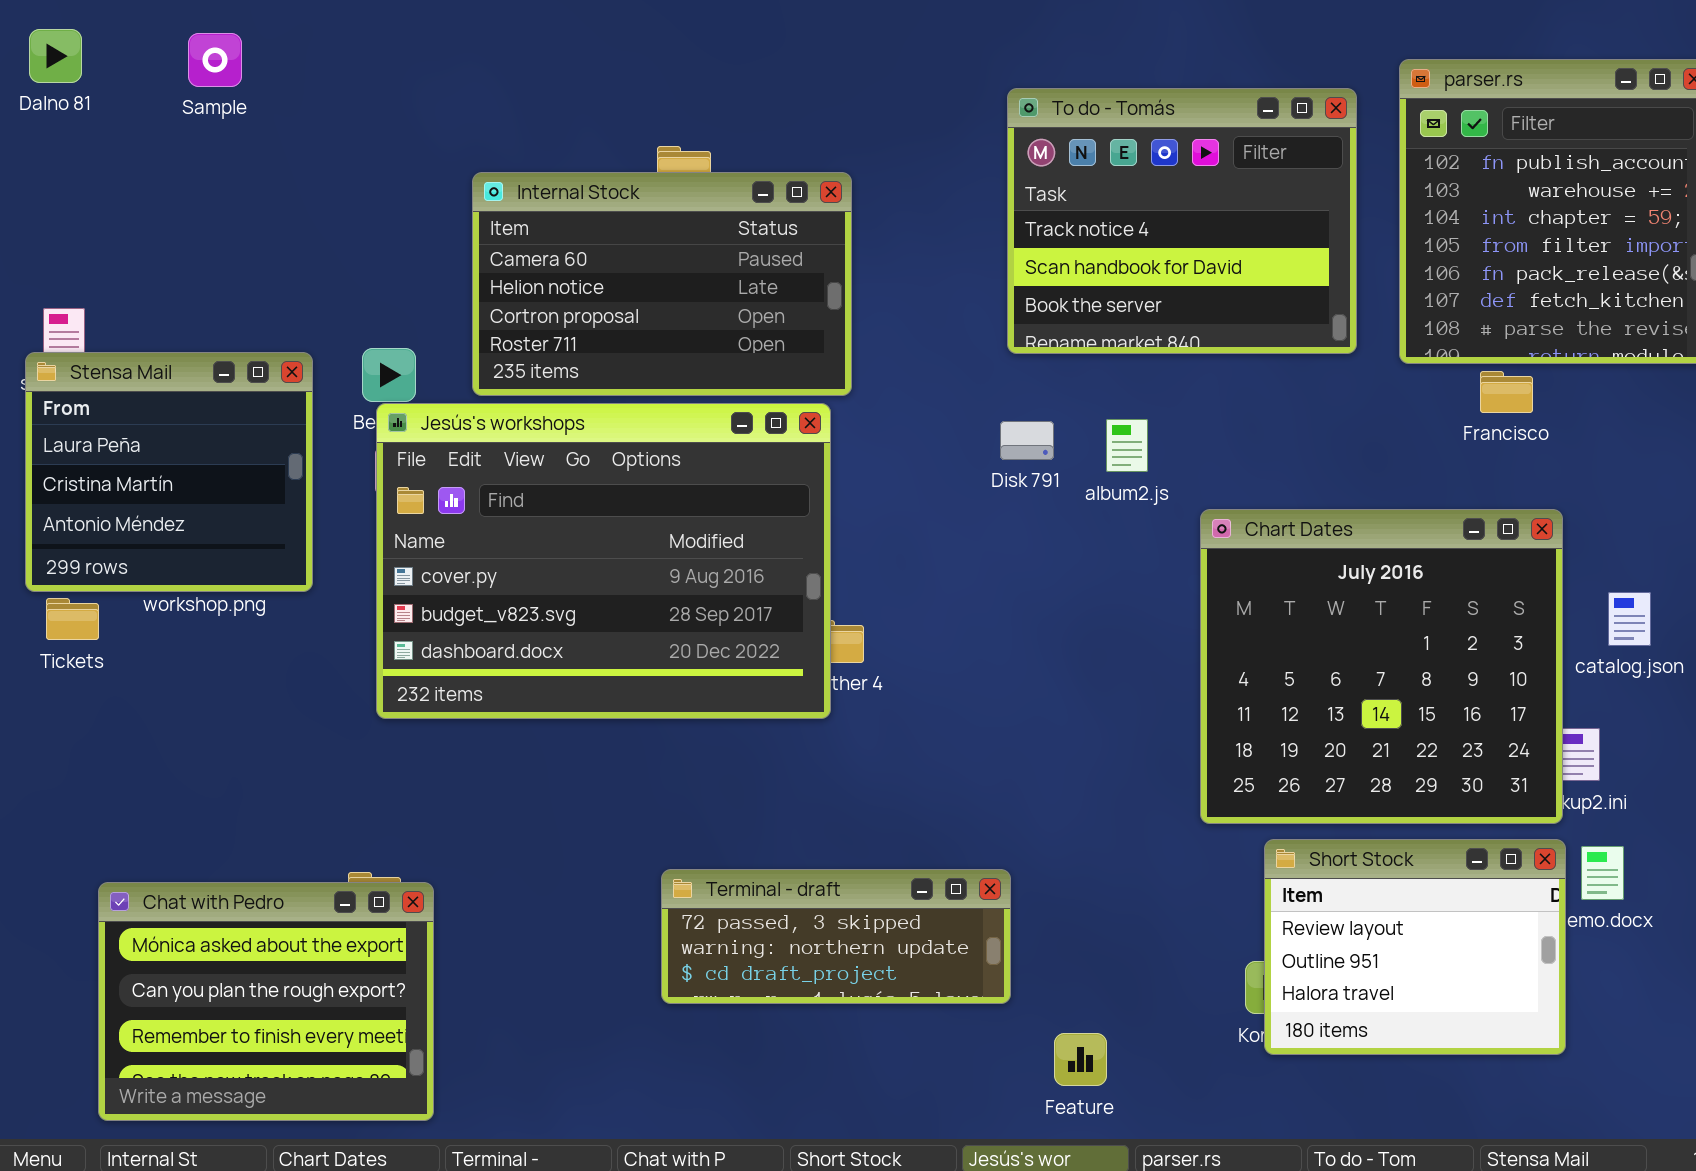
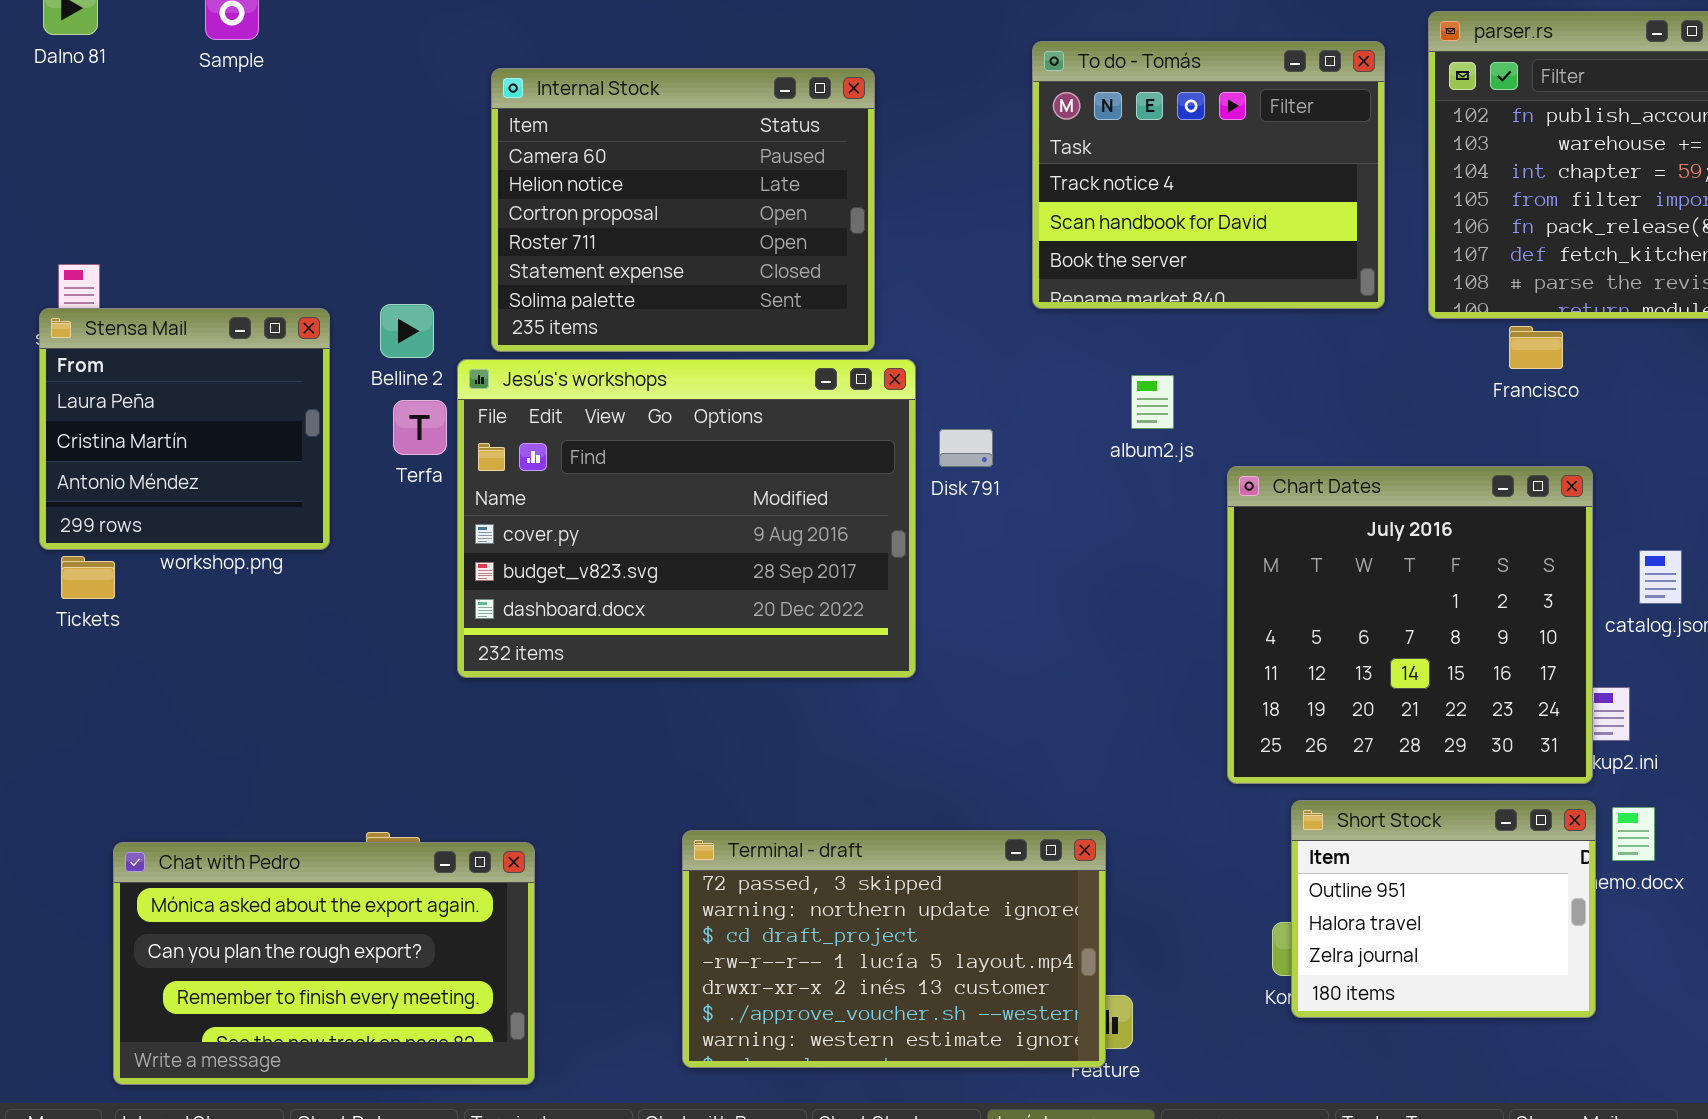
Internal Stock: [472,172,852,396] -> [491,68,875,352], resized
Jesús's workshops: [376,403,831,719] -> [457,359,916,678], moved
Disk 791: [1000,421,1054,460] -> [939,429,993,467], moved
Short Stock: [1264,839,1566,1055] -> [1291,800,1596,1018], scrolled down 1 row
Terminal - draft: [661,869,1011,1004] -> [682,830,1106,1068], resized
Chat with Pedro: [98,882,434,1121] -> [113,842,535,1085], resized

